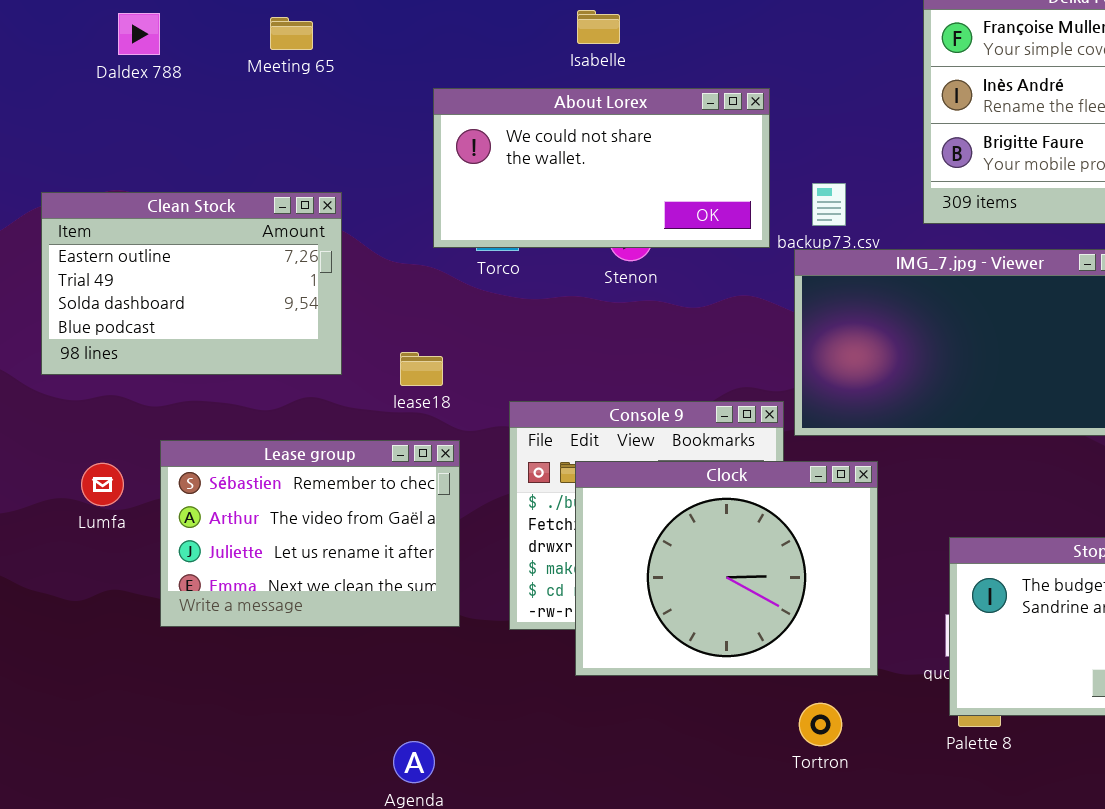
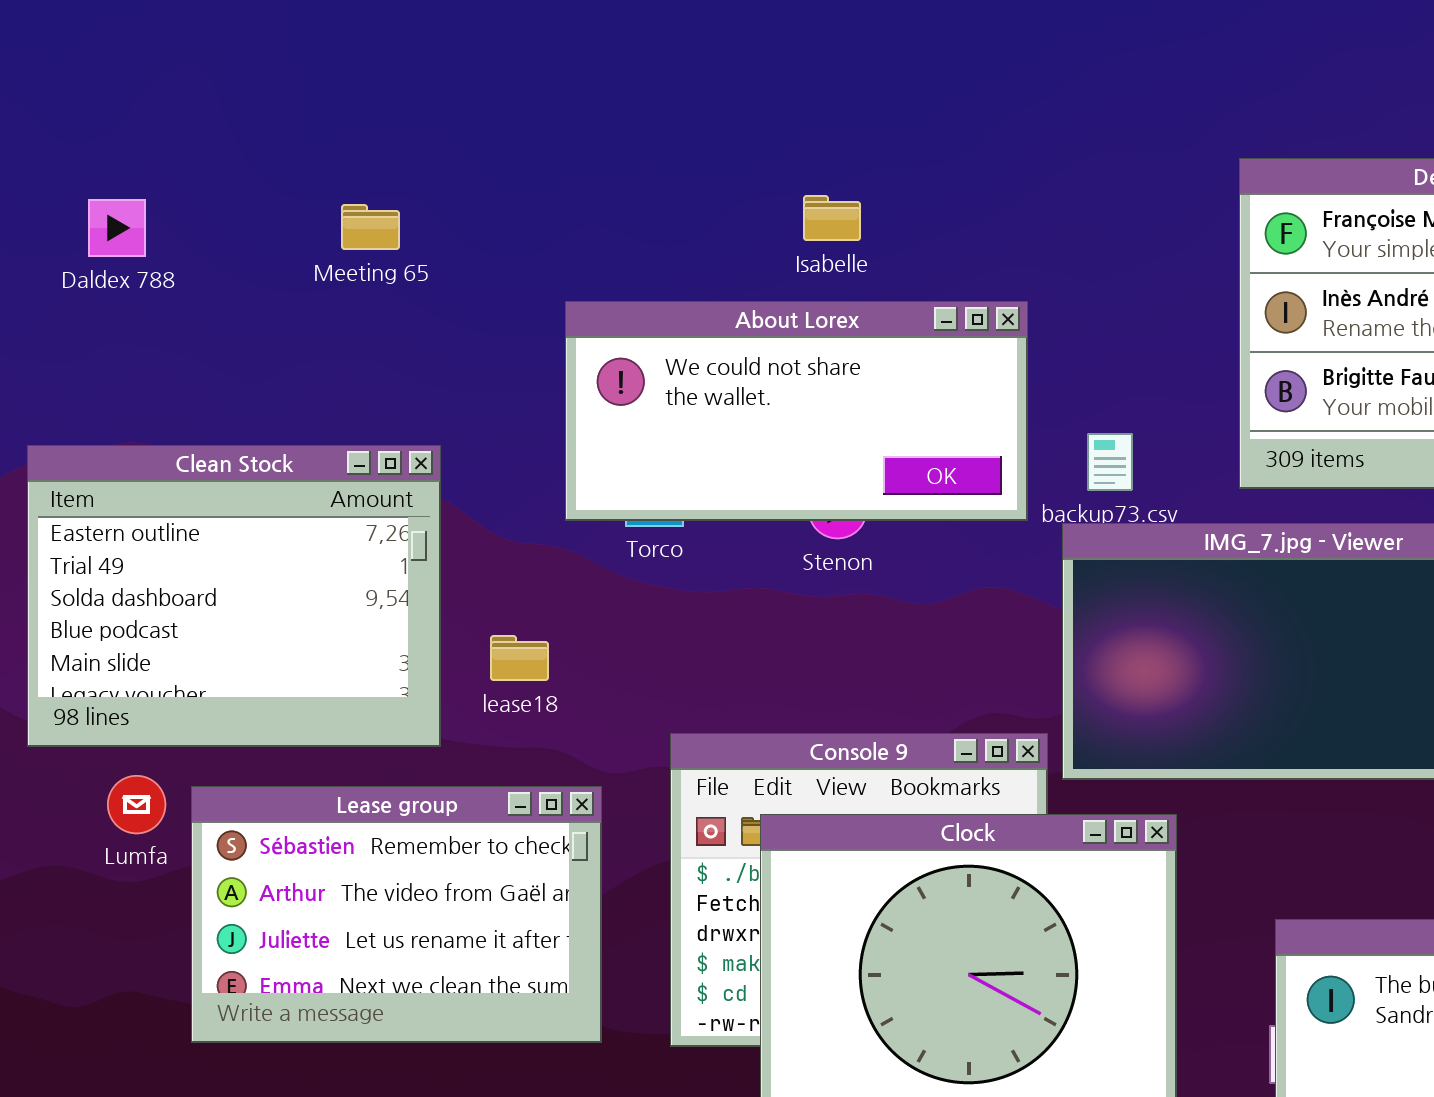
Isabelle: [577,10,620,44] -> [803,195,861,241], moved
Daldex 788: [118,13,160,55] -> [88,199,146,257], moved
Clean Stock: [41,192,342,375] -> [27,445,441,747], resized
lease18: [400,352,443,386] -> [490,635,549,681], moved
Lumfa: [81,463,124,506] -> [107,775,166,834], moved

